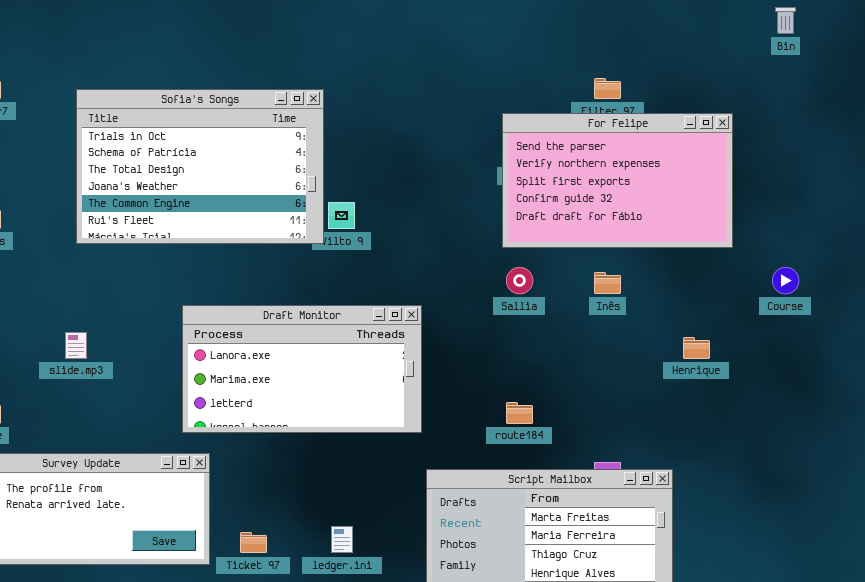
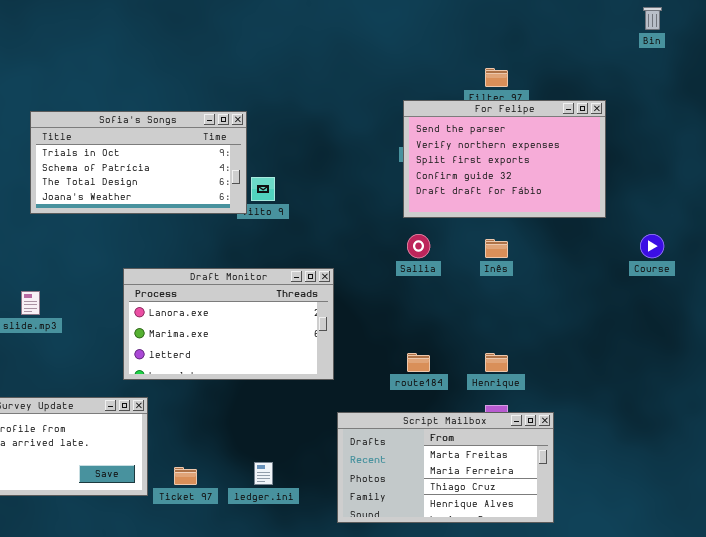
Sofia's Songs: [76,89,324,244] -> [30,111,247,214], resized
Henrique: [683,337,710,359] -> [485,353,508,372], moved

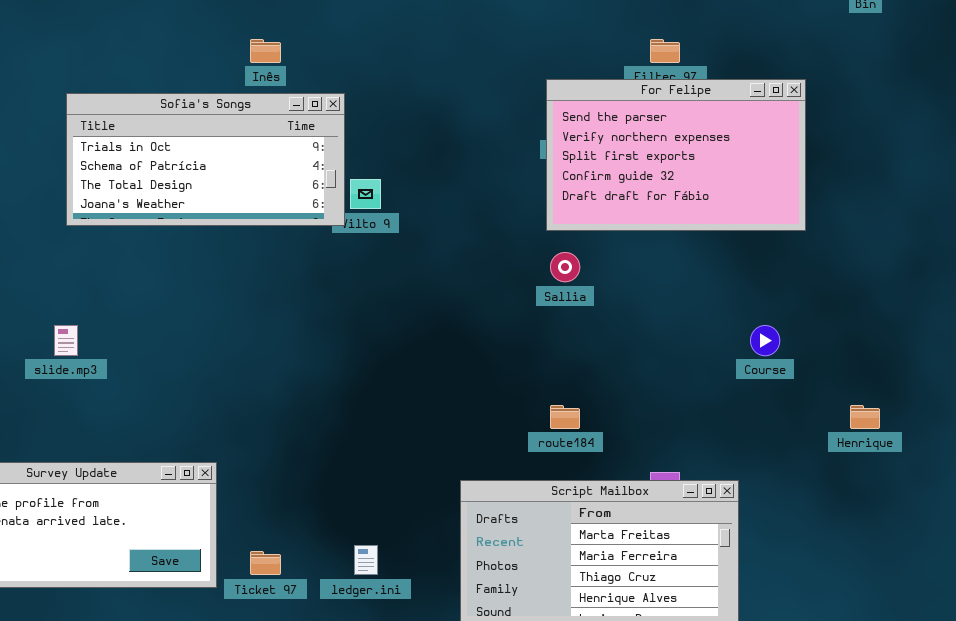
Course: [640,234,664,258] -> [750,325,780,356], moved
Inês: [485,239,508,258] -> [250,39,281,63], moved
Draft Monitor: [123,268,334,380] -> none, closed
Henrique: [485,353,508,372] -> [850,405,880,429], moved

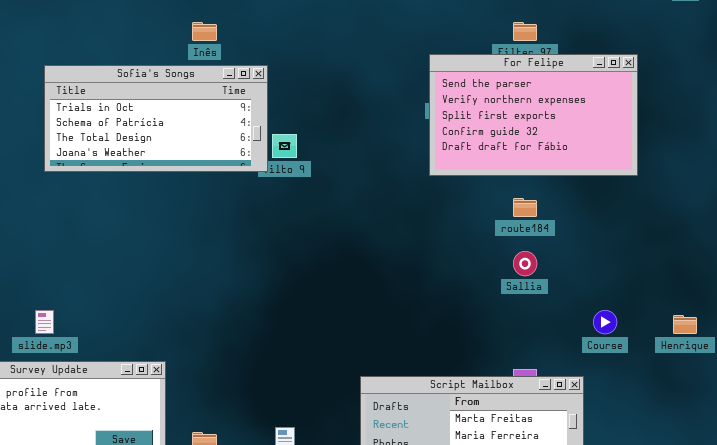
Sallia: [550,252,580,282] -> [513,251,537,276], moved
slide.mp3: [54,325,78,356] -> [35,310,54,334], moved
Course: [750,325,780,356] -> [593,310,617,334], moved
route184: [550,405,580,429] -> [513,198,537,217], moved

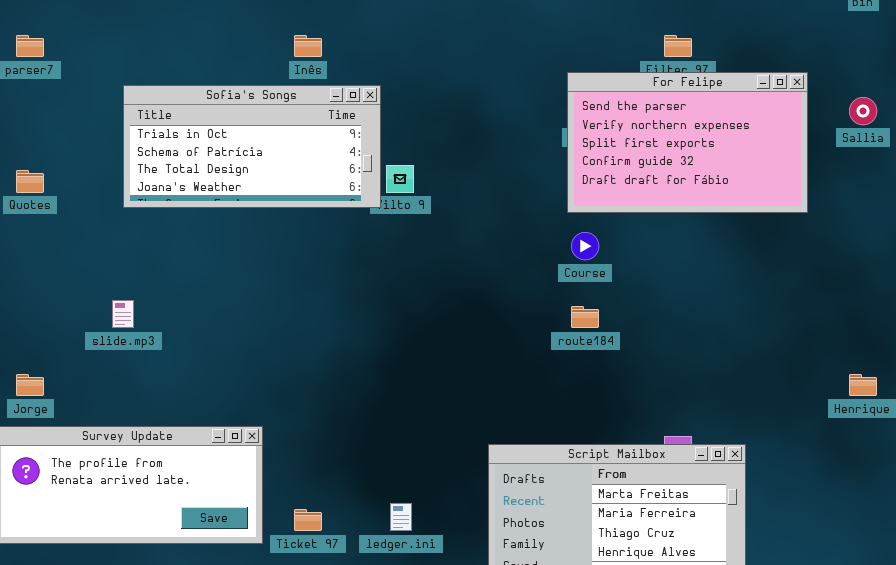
route184: [513,198,537,217] -> [571,306,599,328], moved
Sallia: [513,251,537,276] -> [849,97,877,125], moved
slide.mp3: [35,310,54,334] -> [112,300,134,328], moved
Course: [593,310,617,334] -> [571,232,599,260], moved

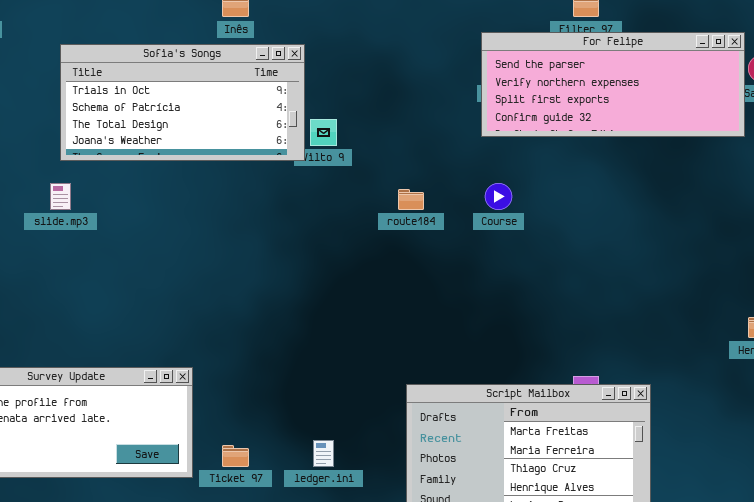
For Felipe: [567,72,808,213] -> [481,32,745,137], resized
slide.mp3: [112,300,134,328] -> [50,183,71,210], moved
route184: [571,306,599,328] -> [398,189,424,210], moved

